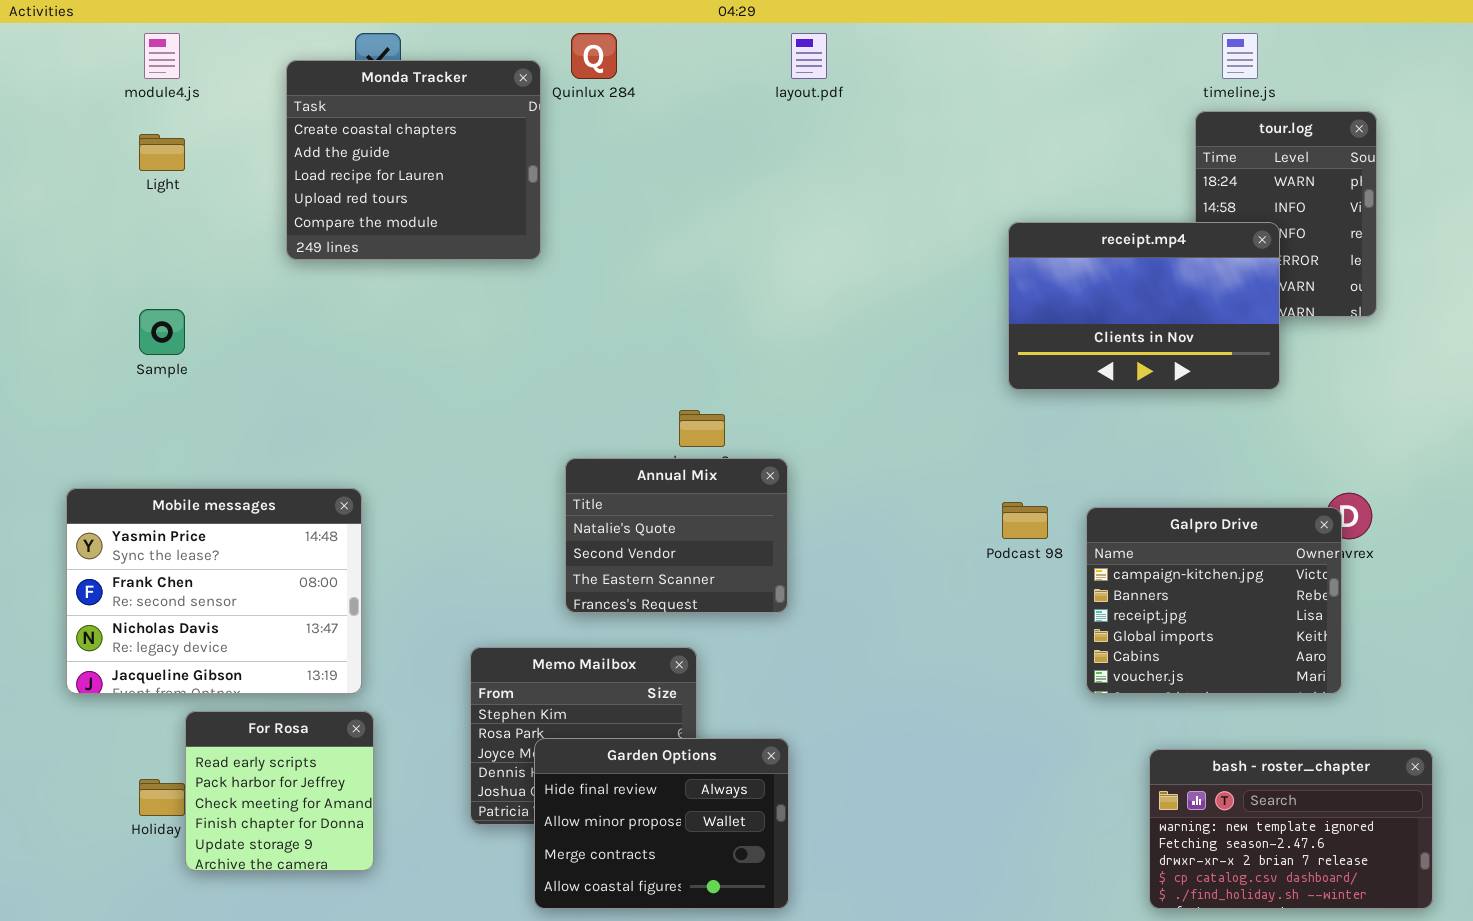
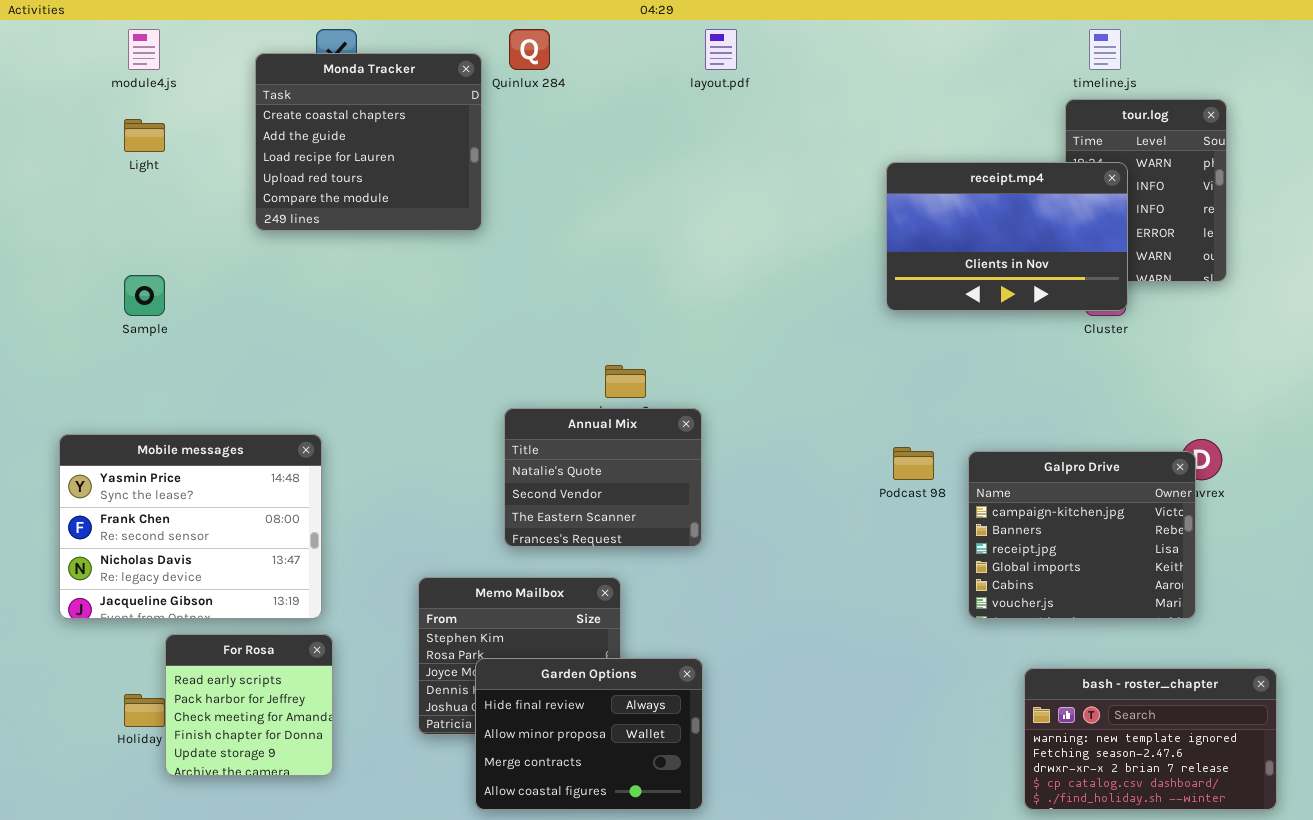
receipt.mp4: [1008,222,1280,390] -> [886,162,1128,311], moved

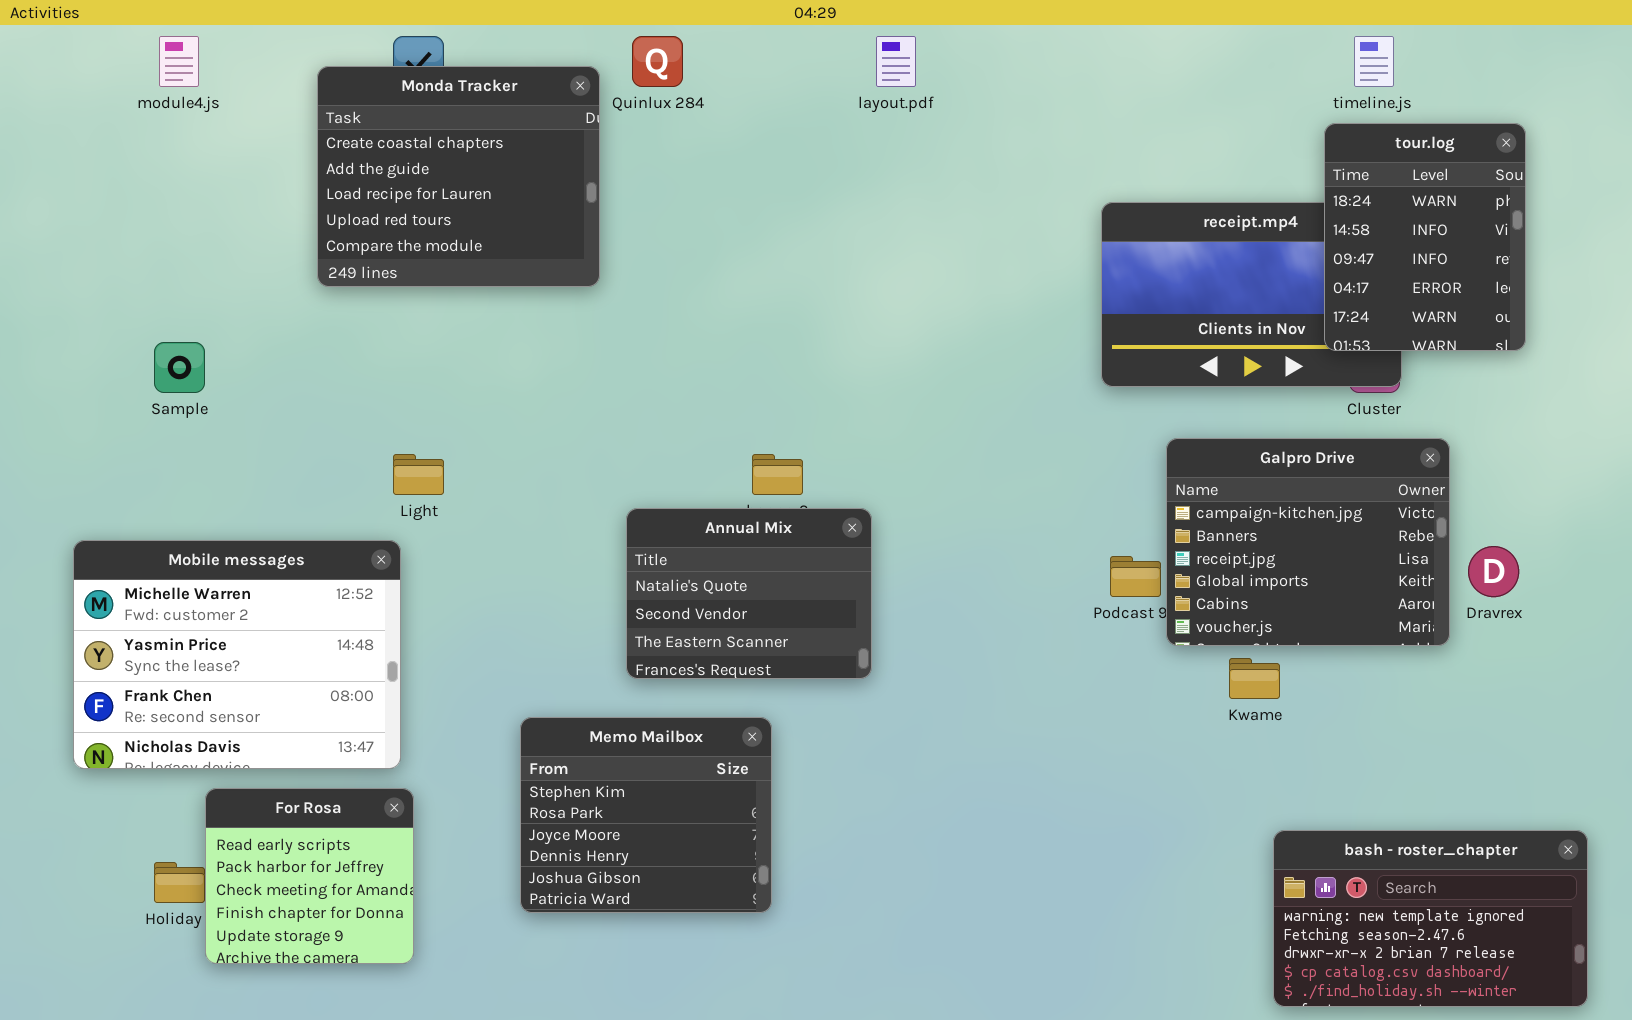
tour.log: [1065,99,1227,282] -> [1324,123,1526,351], raised
Light: [124,119,165,152] -> [393,454,444,495], moved
Mobile messages: [59,434,322,619] -> [73,540,401,769], scrolled up 1 row
Galpro Drive: [968,451,1196,619] -> [1166,438,1450,646], moved
Garden Options: [475,658,703,810] -> none, closed

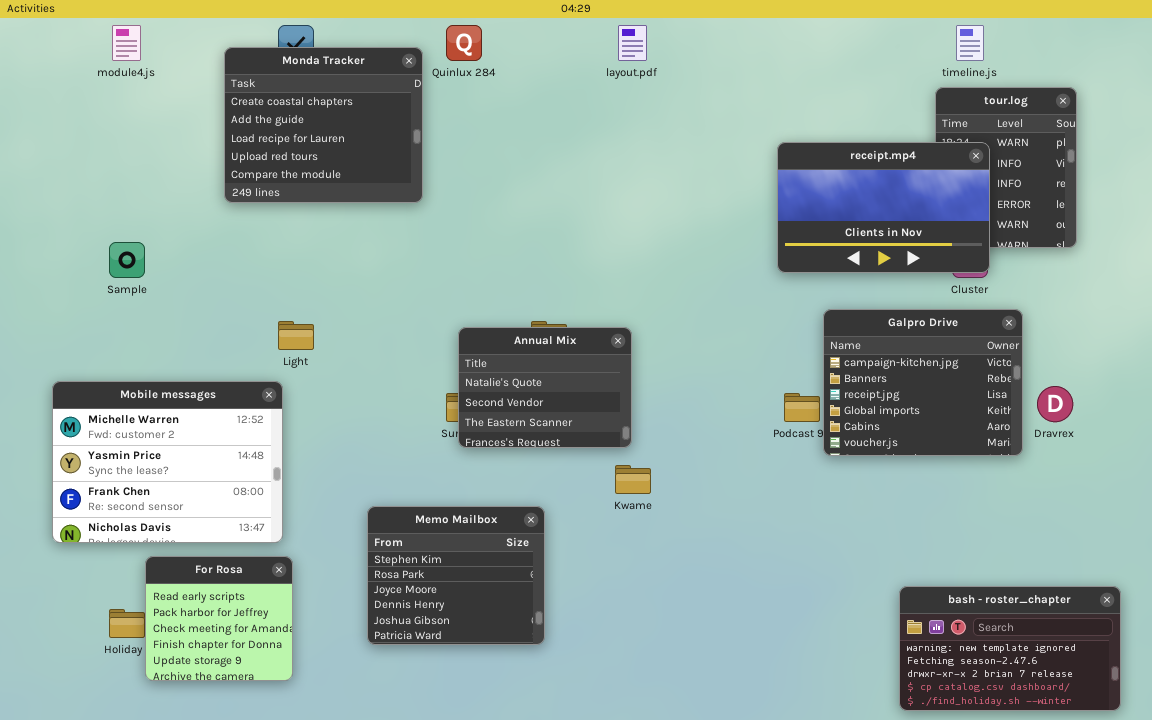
receipt.mp4: [1101,202,1402,387] -> [777,142,990,273], raised
Annual Mix: [626,508,872,679] -> [458,327,632,448], moved
Kwame: [1229,658,1280,699] -> [615,465,651,494], moved

